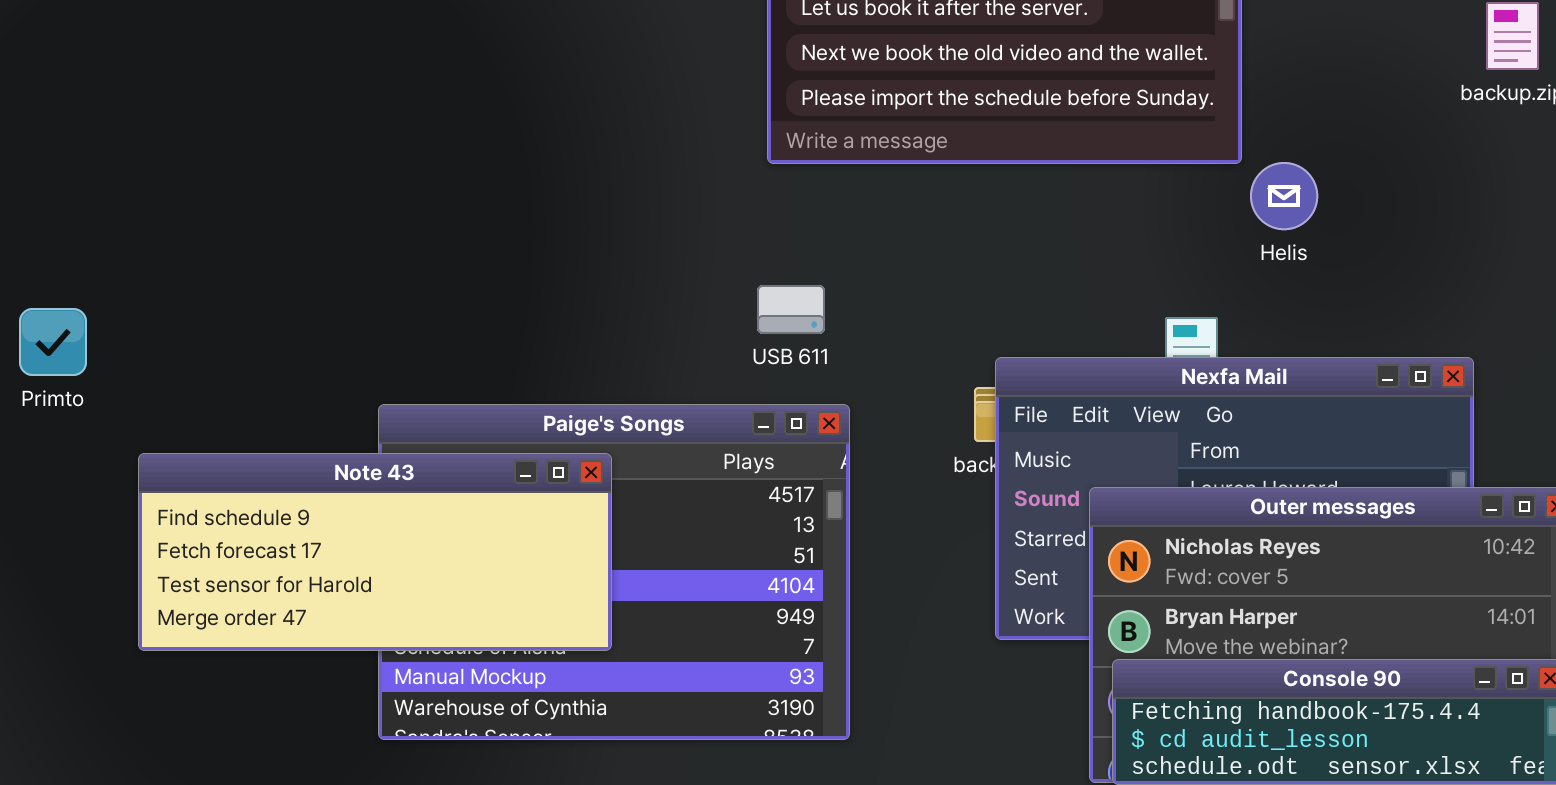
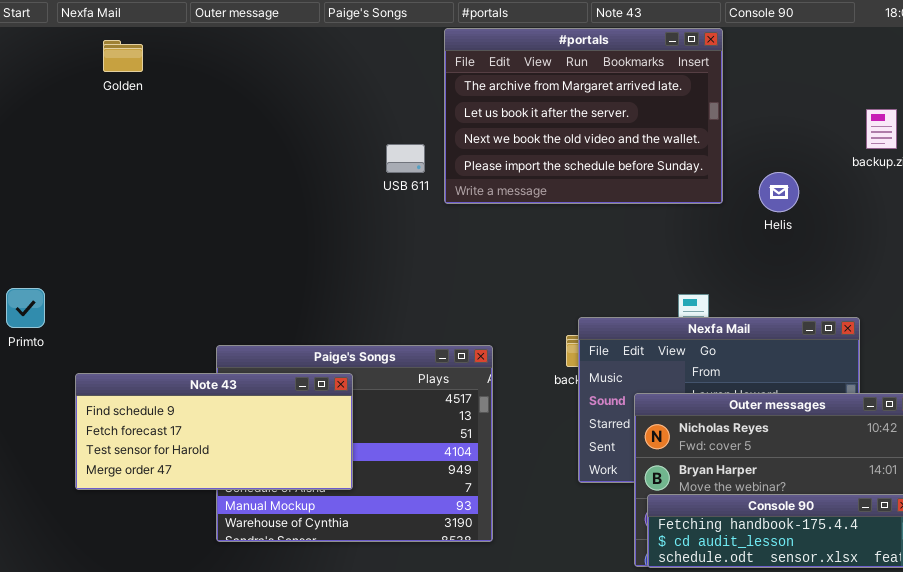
Helis: [1250,162,1318,230] -> [759,172,799,212], moved
USB 611: [757,285,825,334] -> [386,144,425,173], moved

